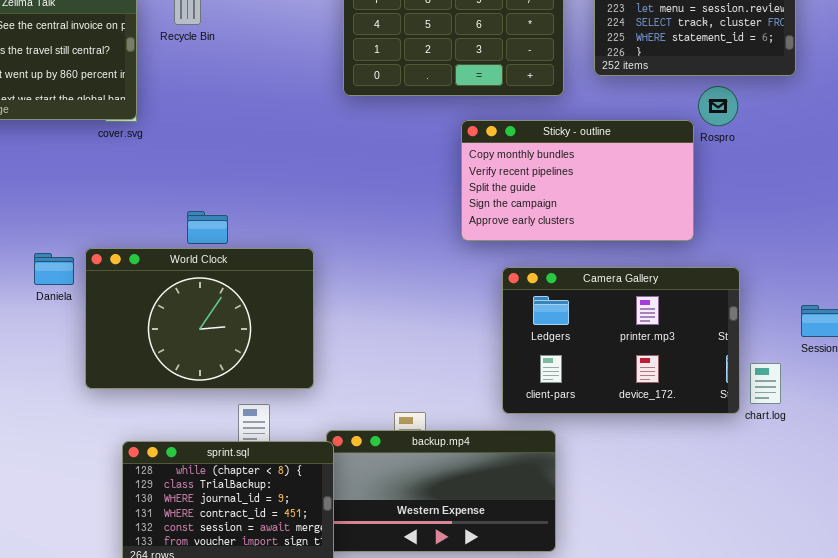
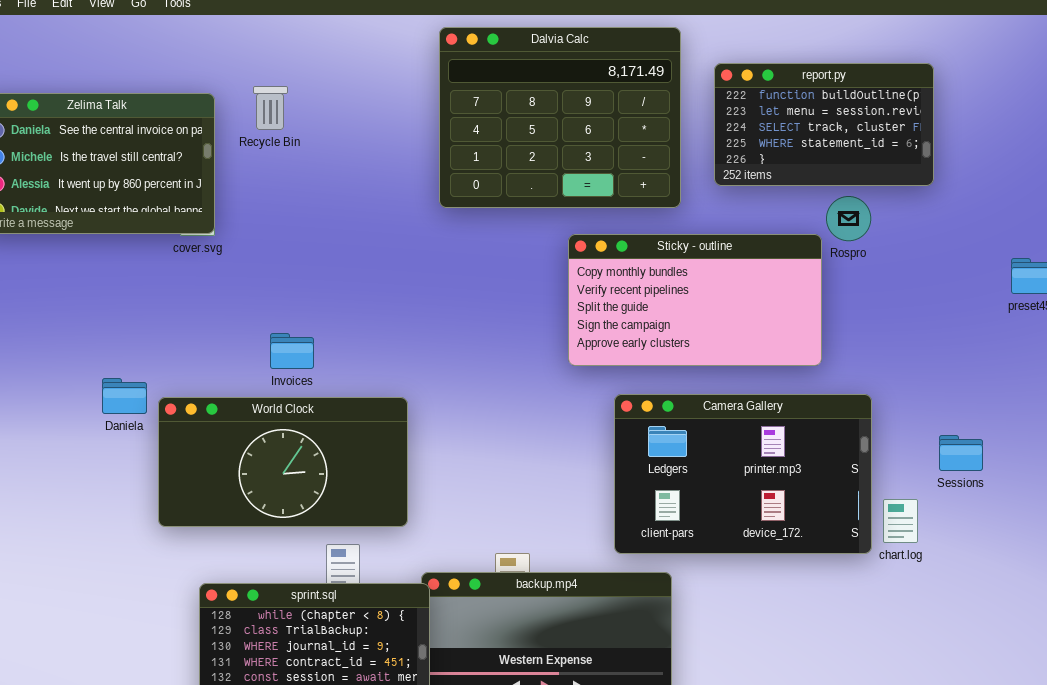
World Clock: [85,248,314,389] -> [158,397,408,527], resized

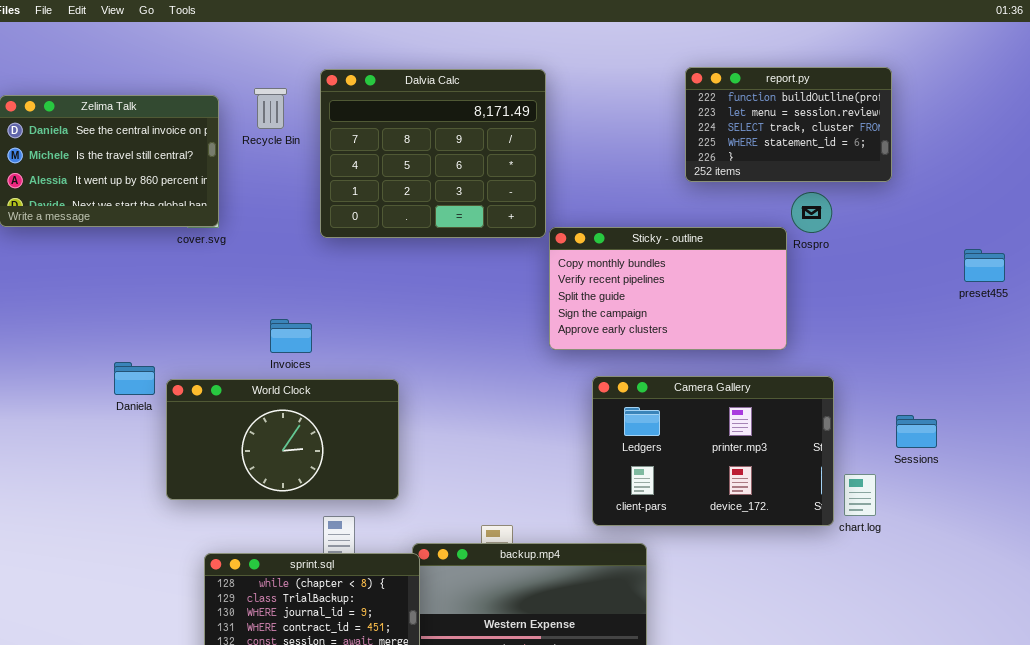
Dalvia Calc: [439,27,681,208] -> [320,69,546,238], moved

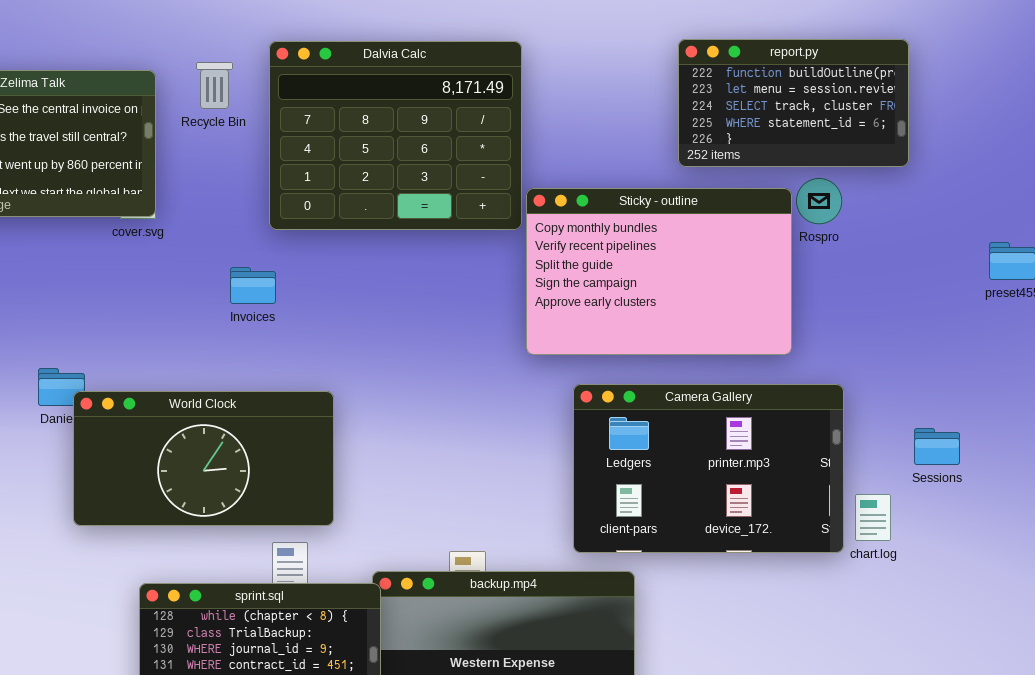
Sticky - outline: [549,227,787,350] -> [526,188,792,355], resized
Invoices: [270,319,312,353] -> [230,267,276,304], moved
World Clock: [166,379,399,500] -> [73,391,334,526], moved

